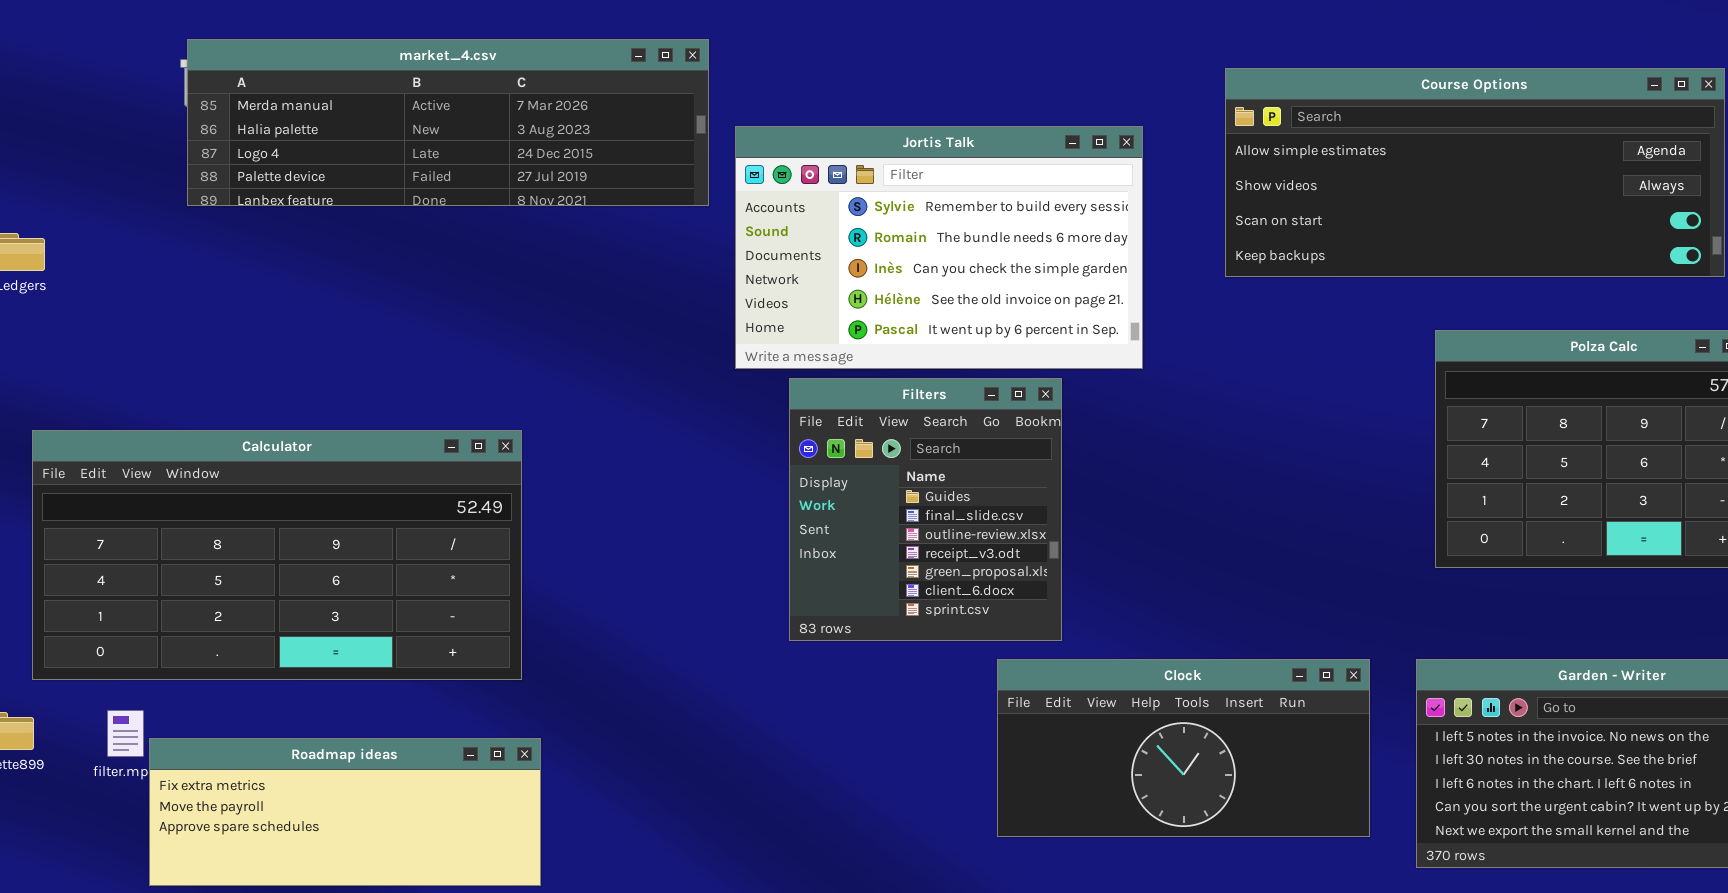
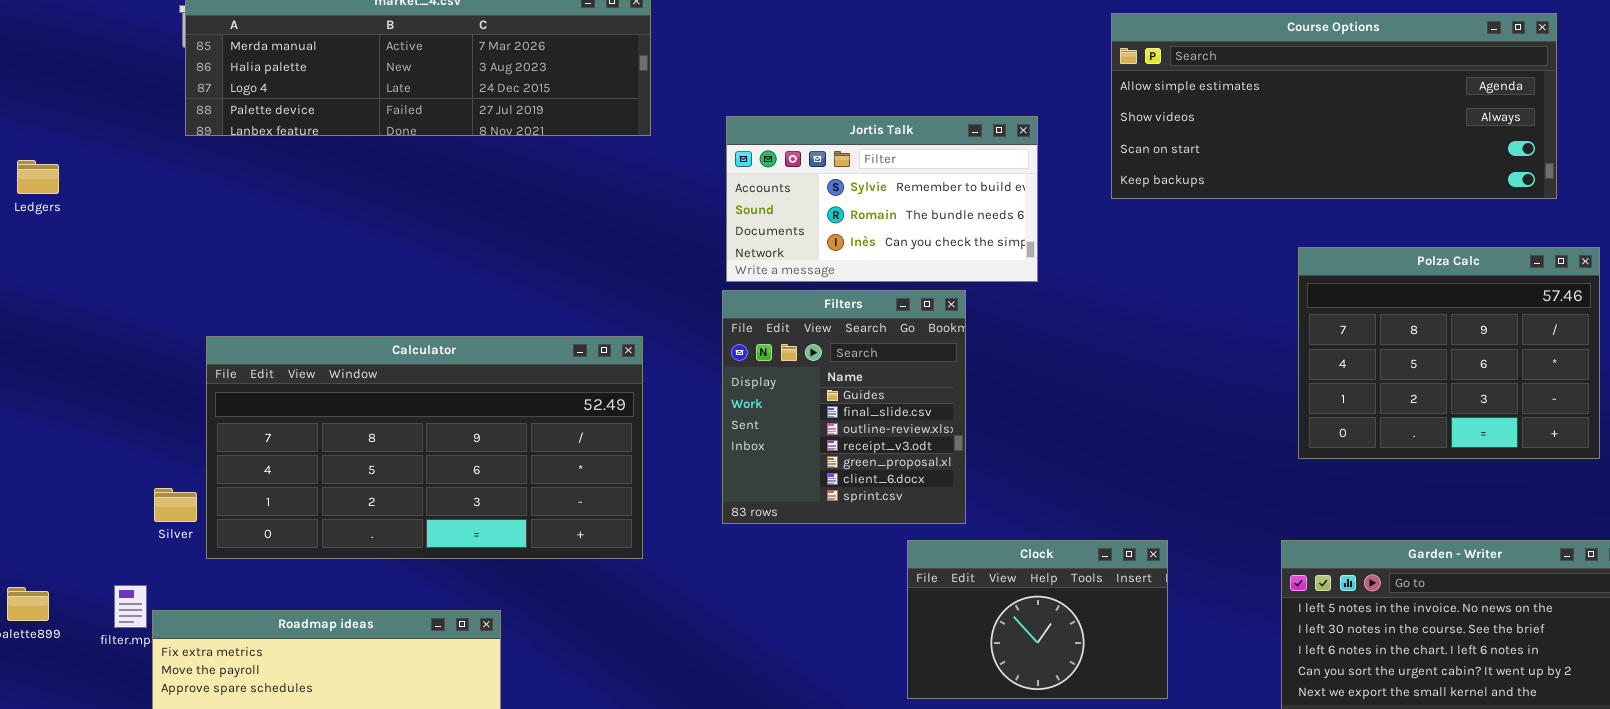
Jortis Talk: [735,126,1143,369] -> [726,116,1038,282], resized
Calculator: [32,430,522,680] -> [206,336,643,559], moved
Clock: [997,659,1370,837] -> [907,540,1168,699], resized

